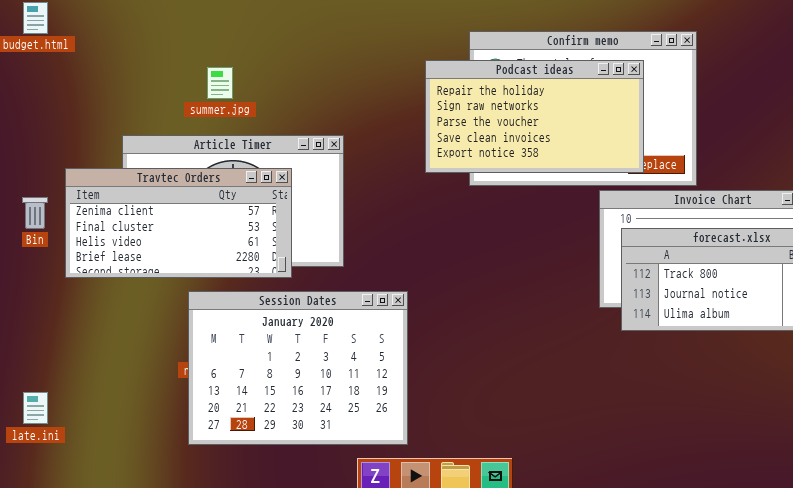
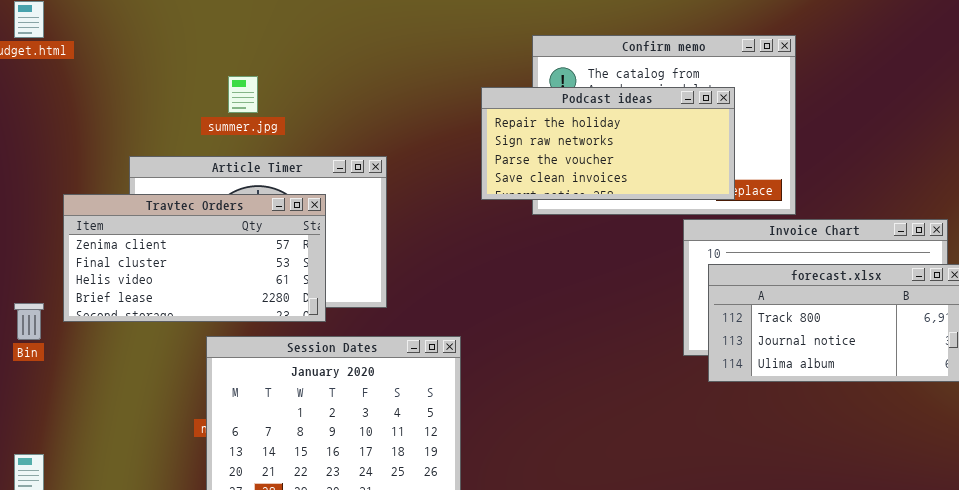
Podcast ideas: [425,60,644,173] -> [481,87,735,200], resized
Bin: [22,197,48,229] -> [14,303,44,340], moved

